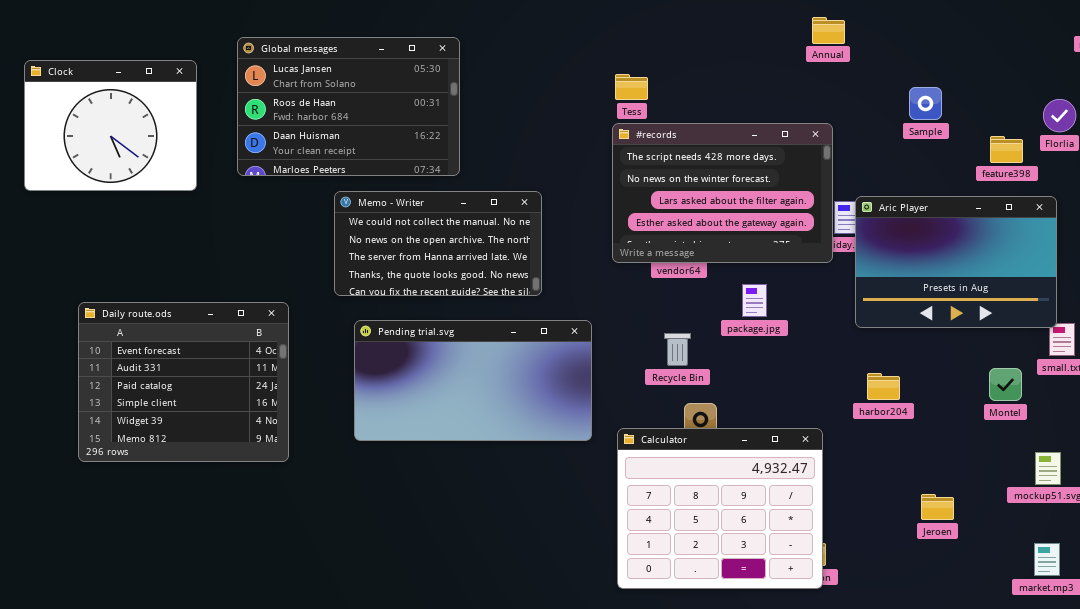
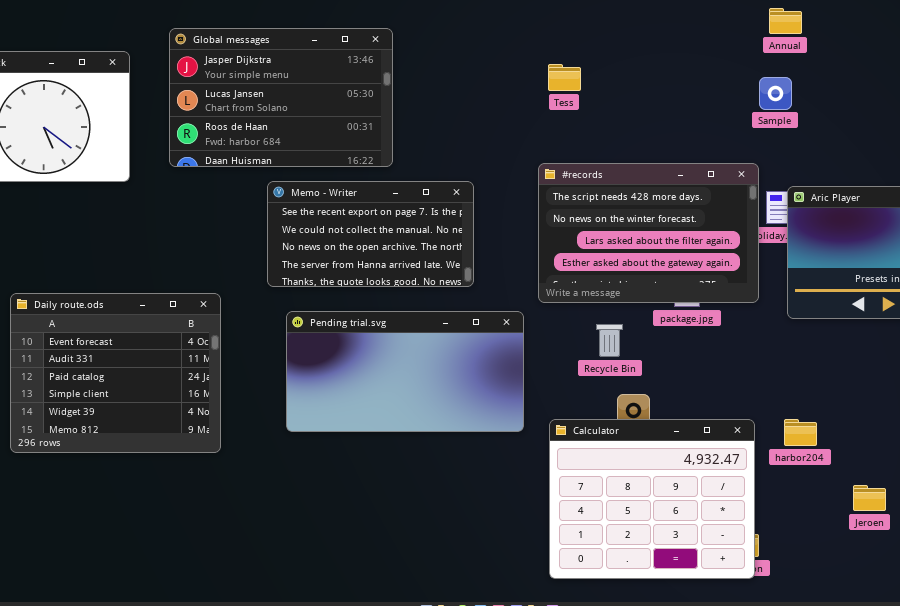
Annual: [812,17,845,44] -> [769,8,802,34], moved
Global messages: [237,37,460,176] -> [169,28,393,167], scrolled up 1 row
Sample: [909,87,942,120] -> [759,77,792,110], moved
#records: [612,123,833,263] -> [538,163,759,303], moved
Memo - Writer: [334,191,542,296] -> [267,181,474,287], scrolled up 1 row
harbor204: [867,373,900,400] -> [784,419,817,446], moved

